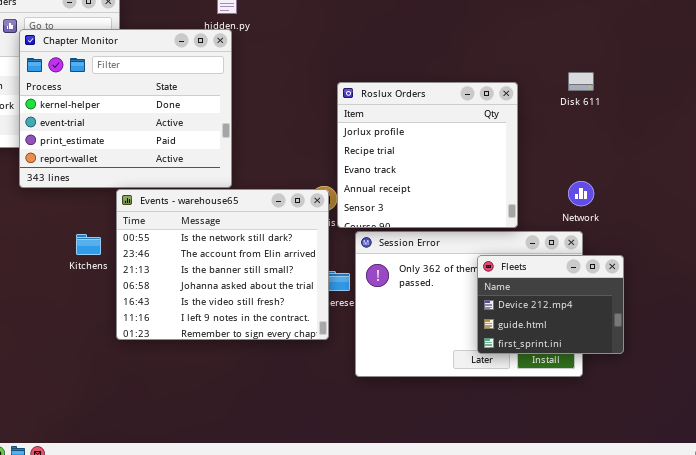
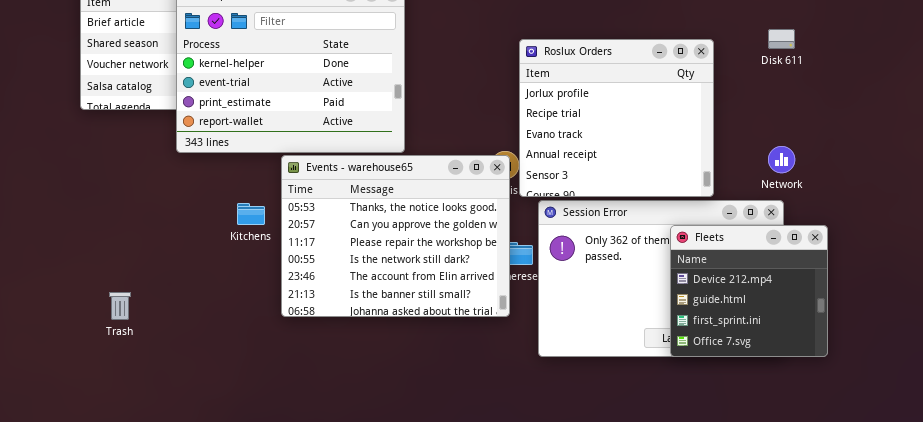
Events - warehouse65: [116,189,329,340] -> [281,155,510,317], scrolled up 3 rows
Fleets: [477,255,624,354] -> [670,225,828,357], resized

